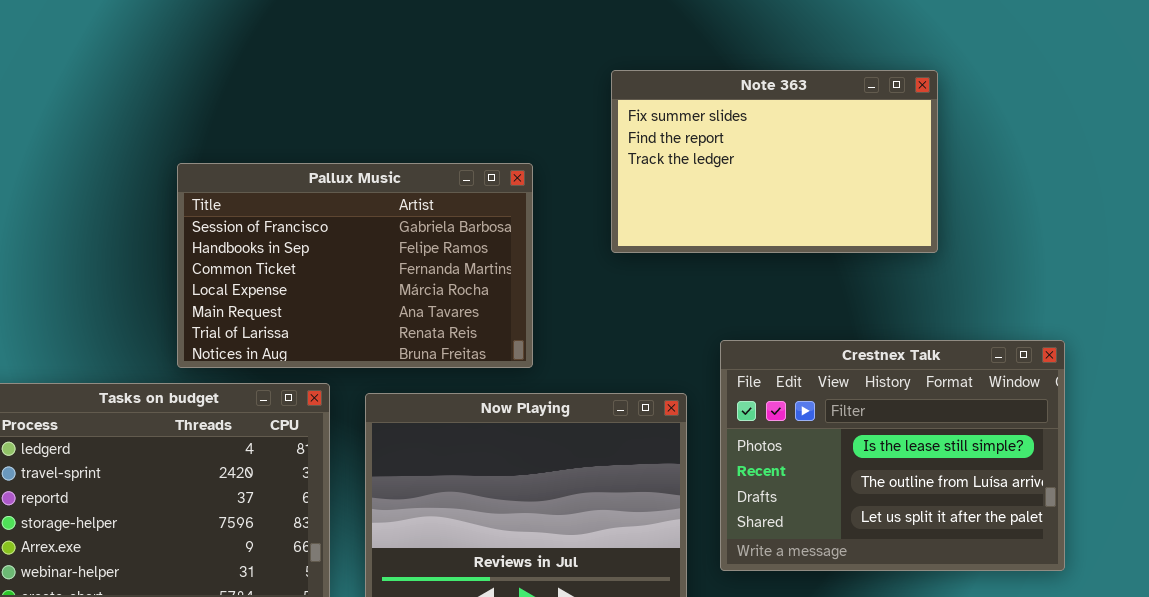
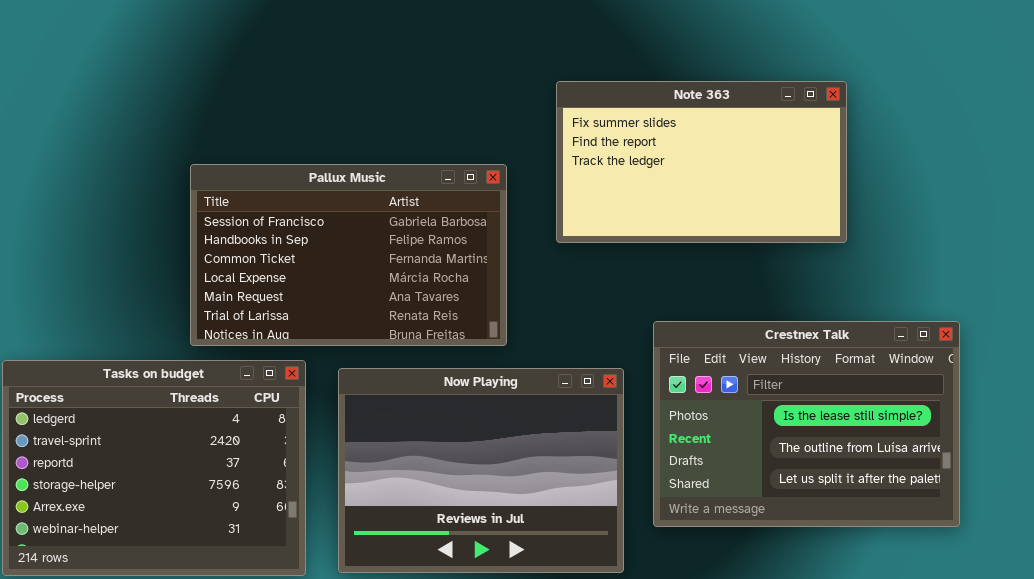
Pallux Music: [177,163,533,368] -> [190,164,507,346], moved

